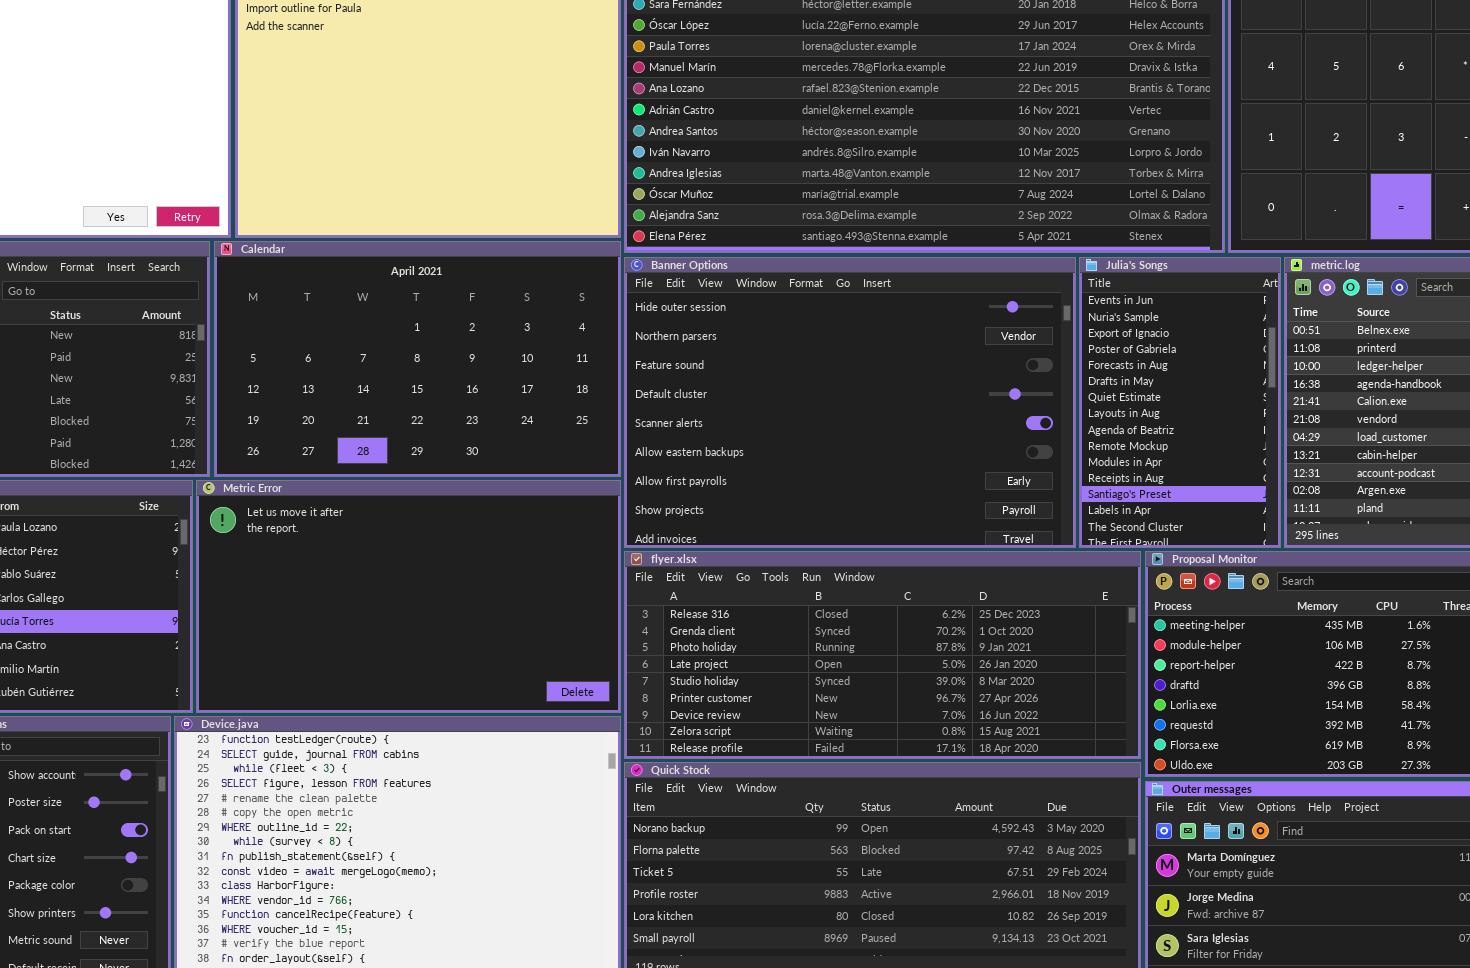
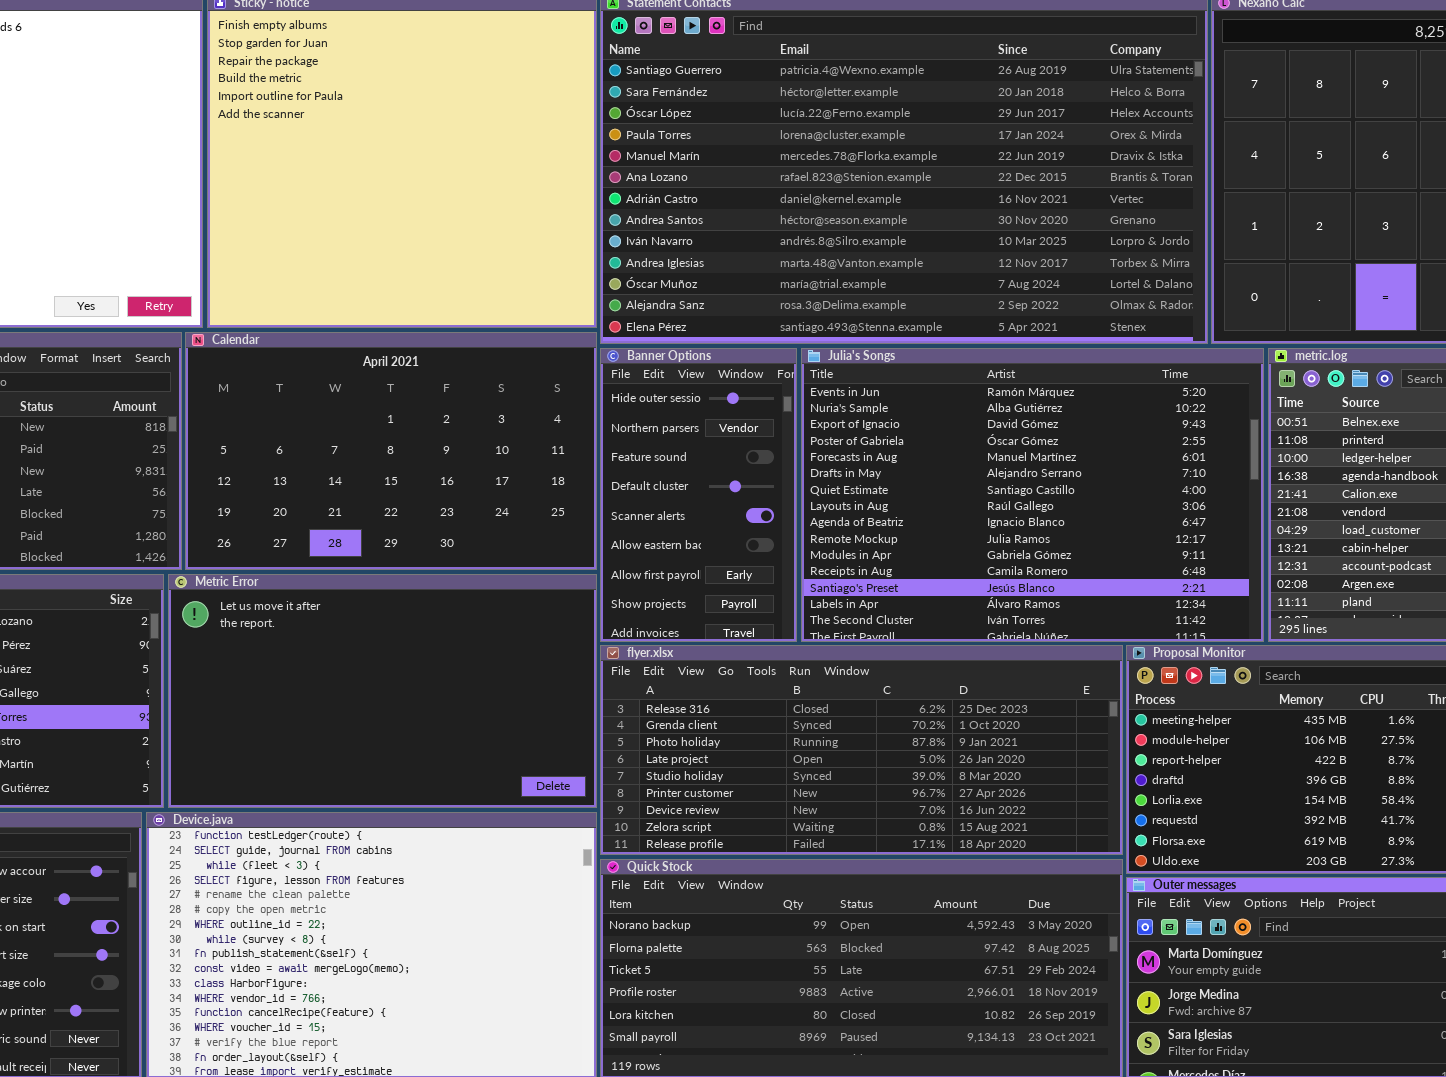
Banner Options: [624,257,1076,548] -> [600,348,797,642], resized
Julia's Songs: [1079,257,1281,548] -> [801,348,1264,642], resized

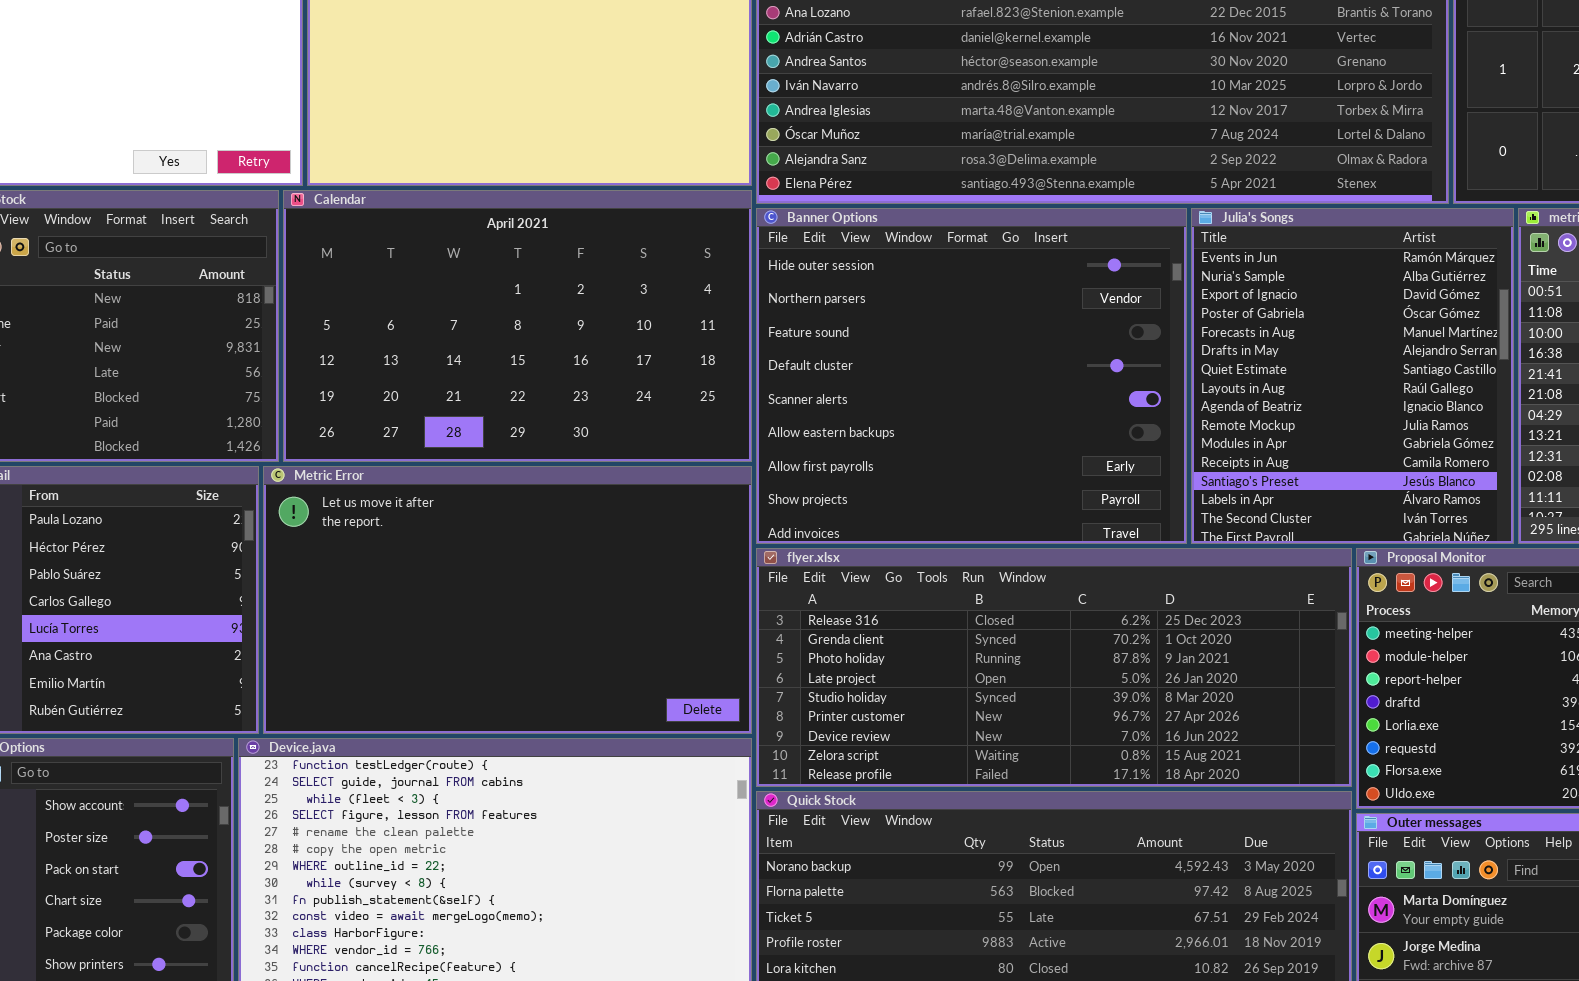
Banner Options: [600,348,797,642] -> [756,208,1187,544], resized
Julia's Songs: [801,348,1264,642] -> [1191,208,1514,544], resized

